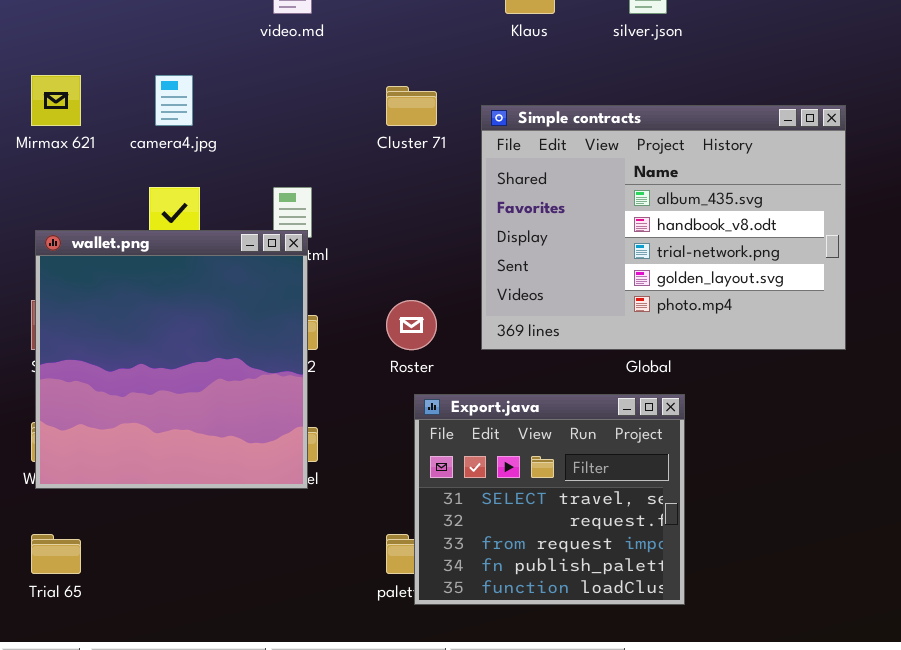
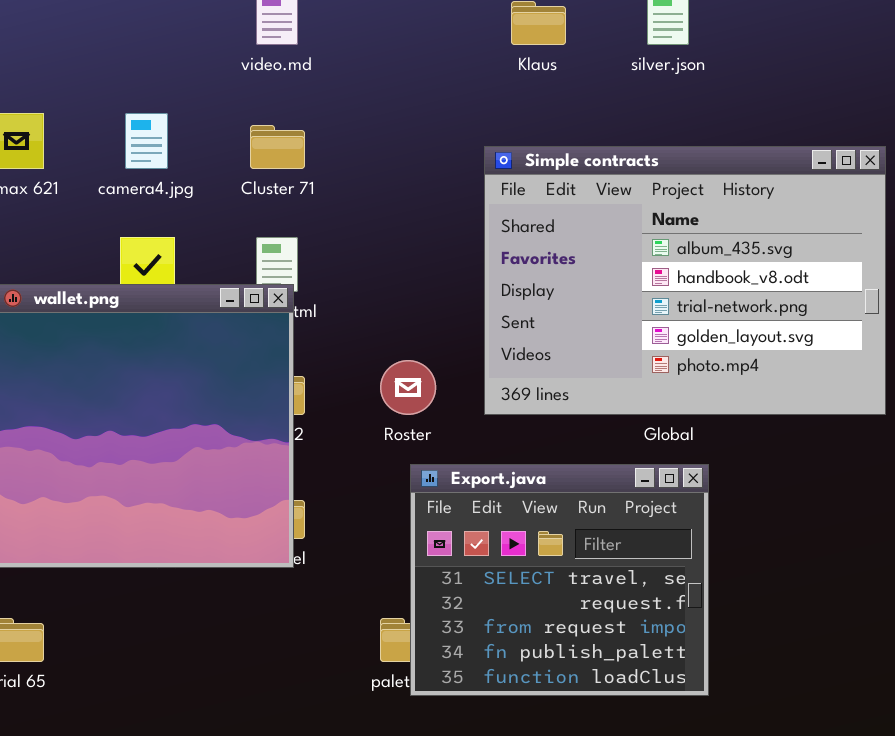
Cluster 71: [386,86,437,126] -> [250,125,305,169], moved

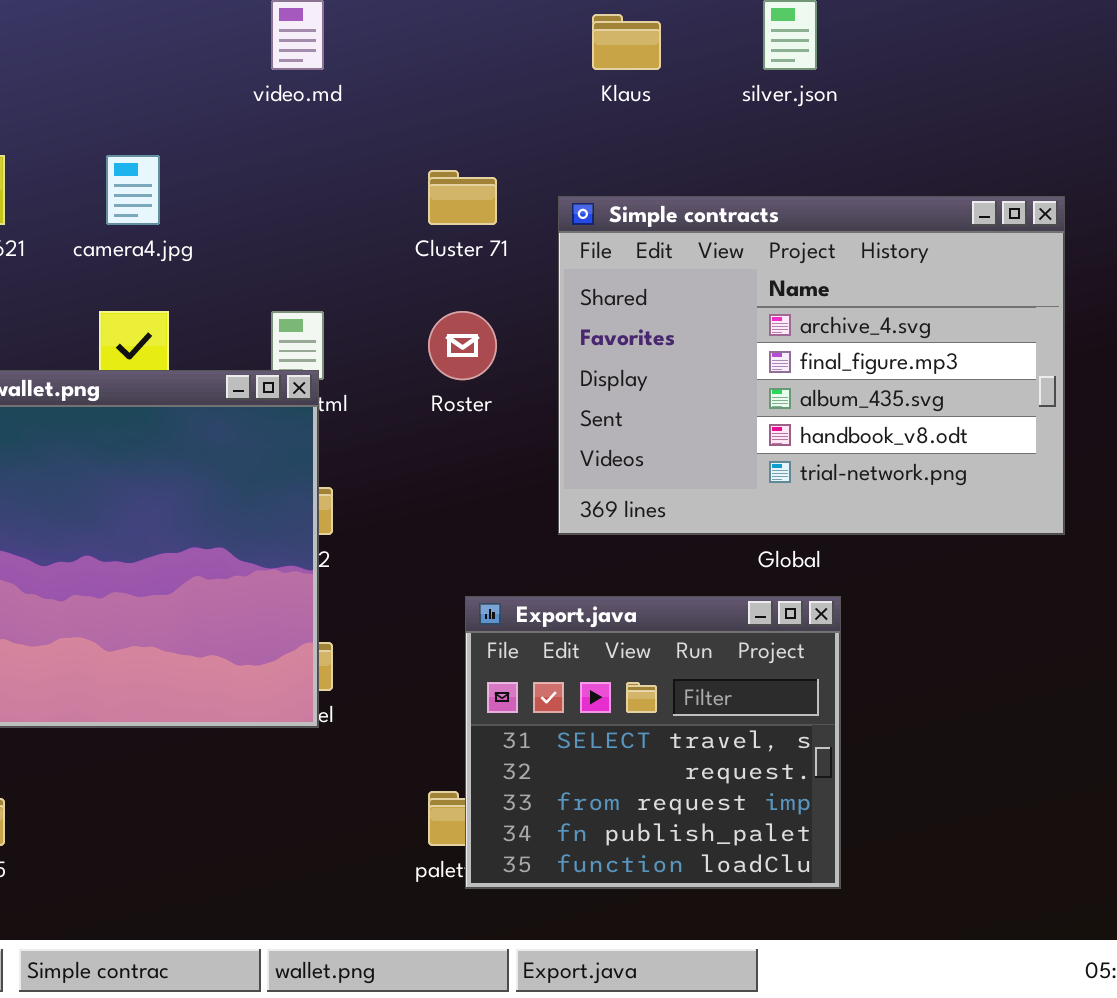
Cluster 71: [250,125,305,169] -> [428,170,497,225], moved
Simple contracts: [484,146,886,415] -> [558,196,1065,535], scrolled up 2 rows
Roster: [380,360,436,415] -> [428,311,497,380], moved

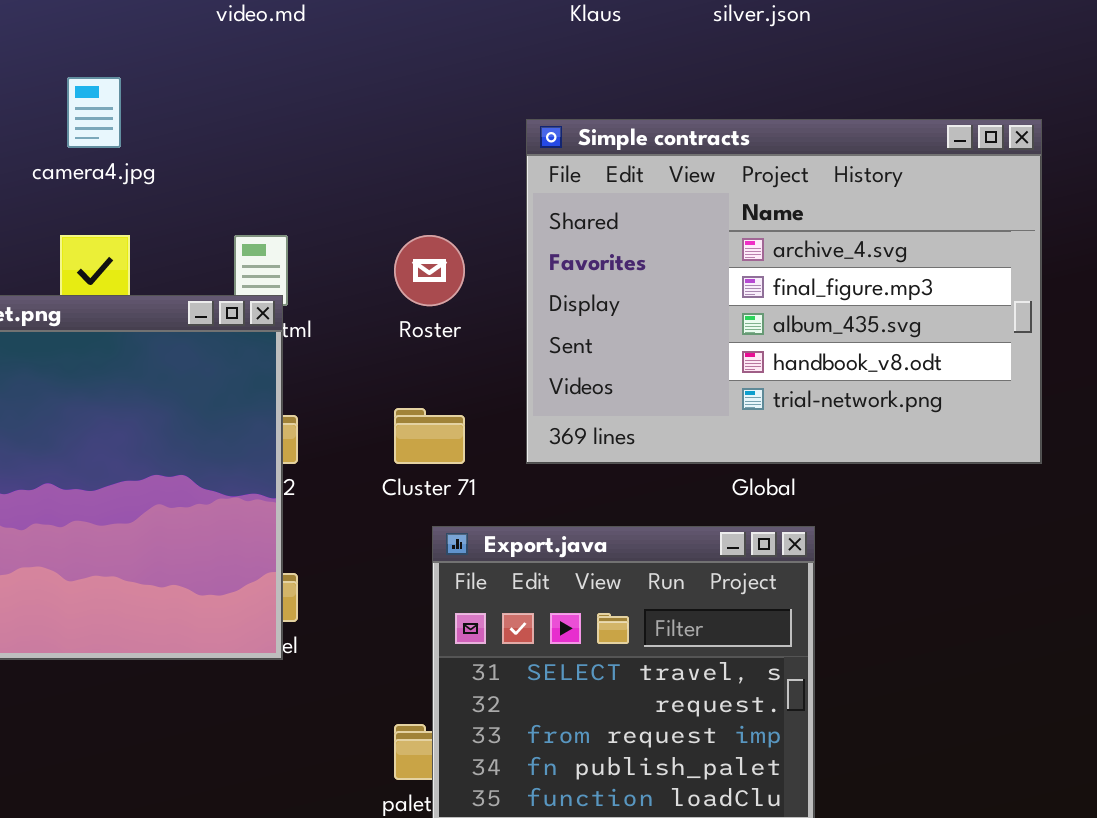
Cluster 71: [428,170,497,225] -> [394,408,465,464], moved

